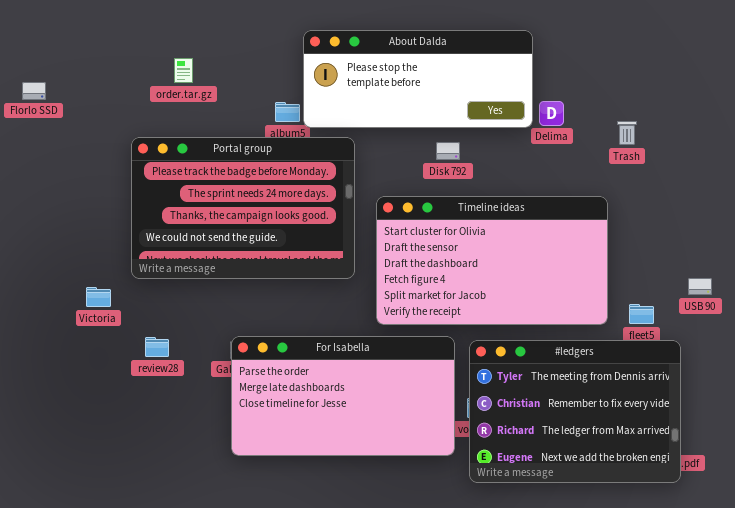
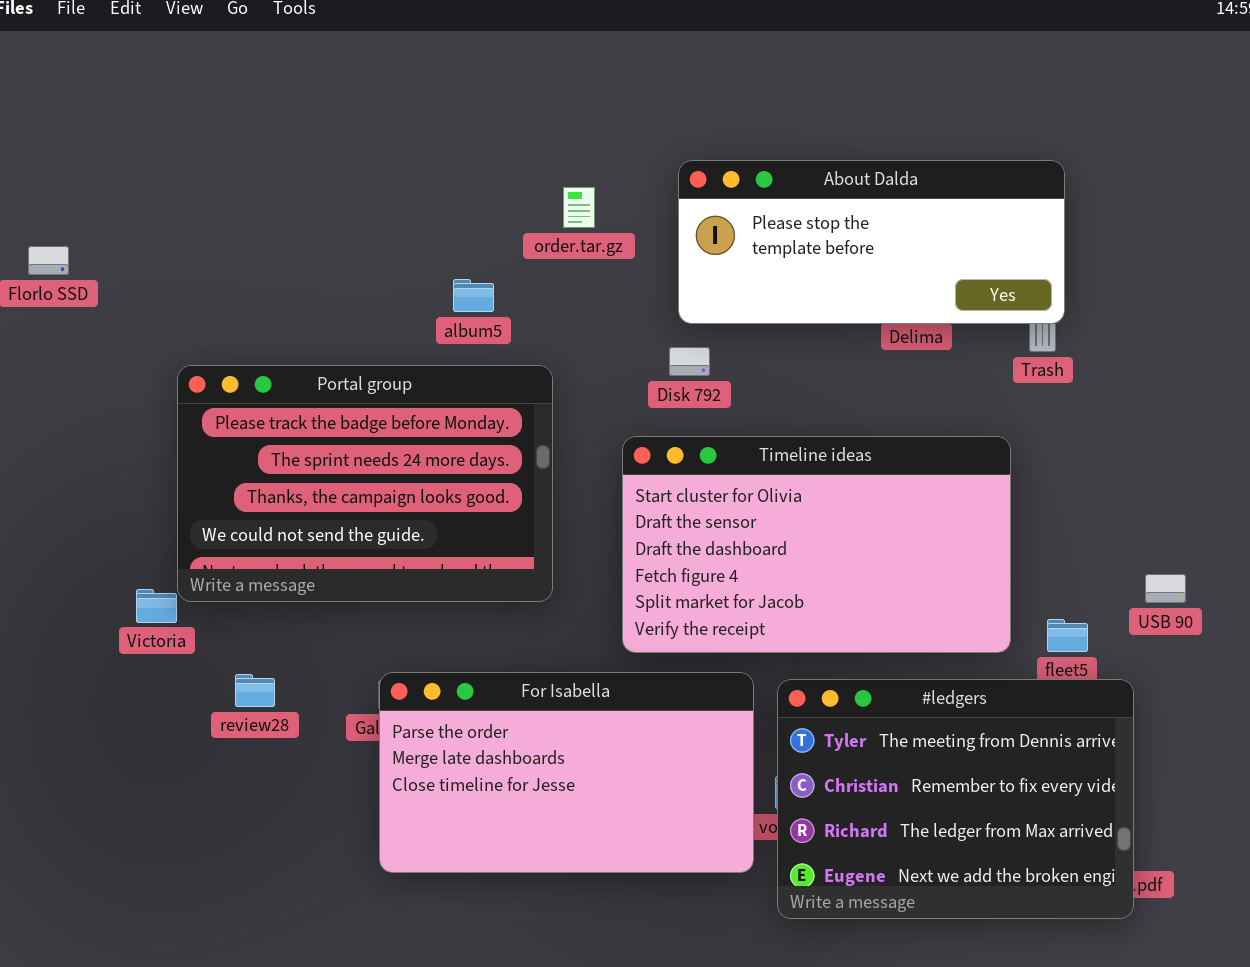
About Dalda: [303,30,533,128] -> [678,160,1065,324], moved
order.tar.gz: [174,58,193,83] -> [563,187,595,228], moved
Portal group: [131,137,355,279] -> [177,365,553,602], moved
Disk 792: [436,142,460,160] -> [669,347,710,376], moved

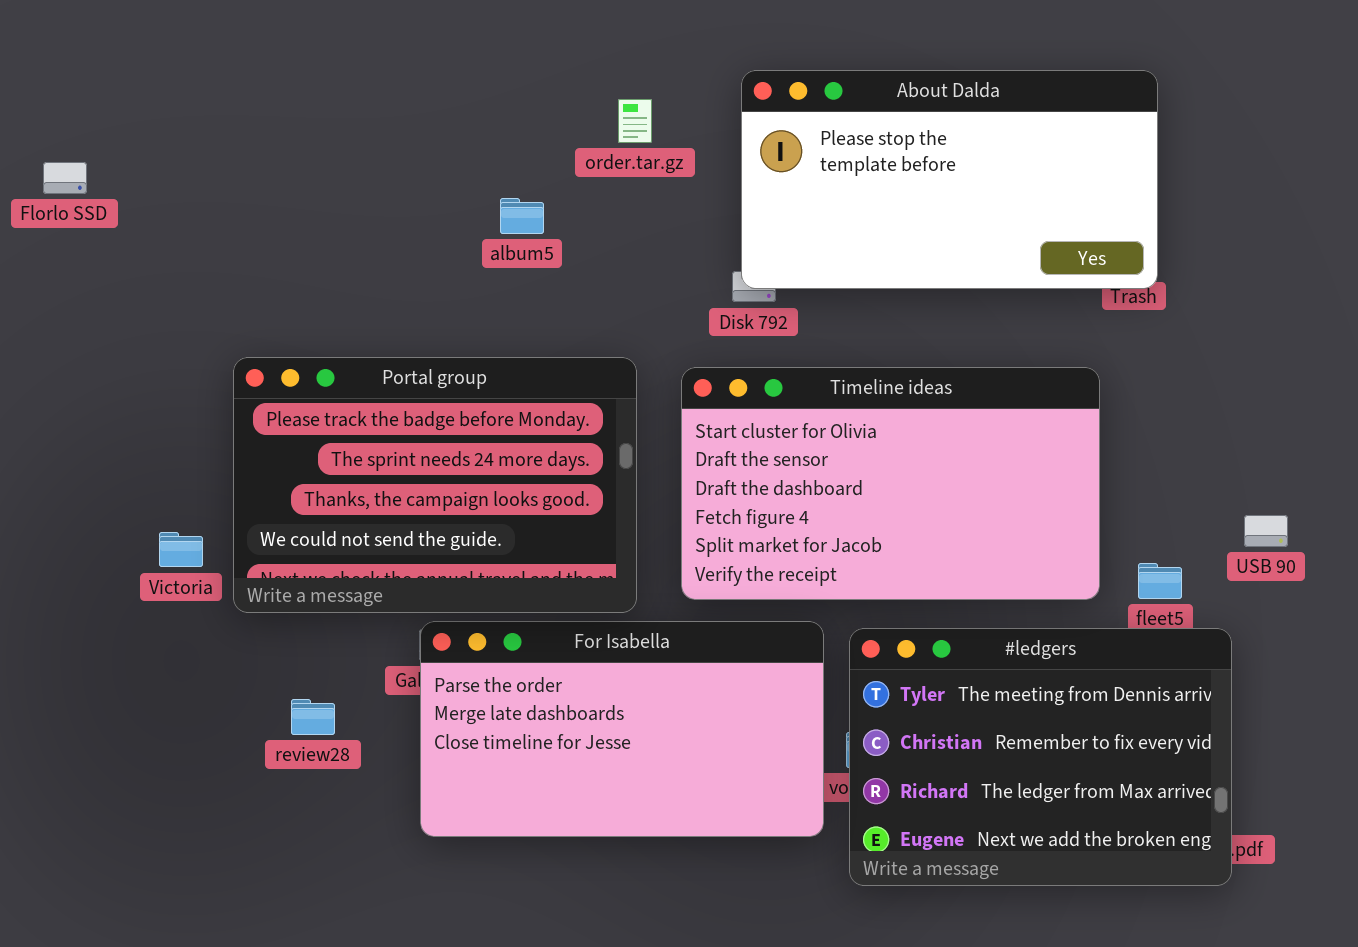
About Dalda: [678,160,1065,324] -> [741,70,1158,289], resized
Portal group: [177,365,553,602] -> [233,357,637,613], moved
review28: [235,674,275,707] -> [291,699,335,735], moved

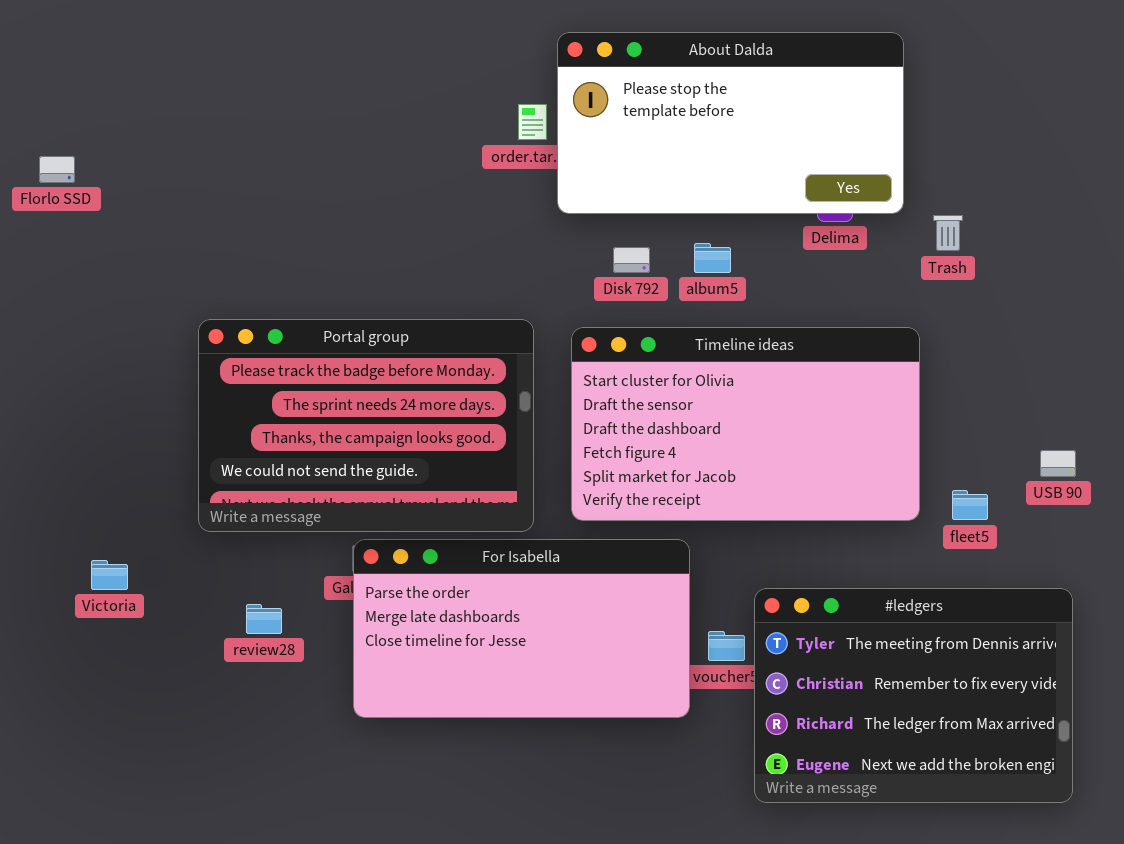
About Dalda: [741,70,1158,289] -> [557,32,904,214], moved
album5: [500,198,544,234] -> [694,243,731,273], moved
Victoria: [159,532,203,567] -> [91,560,128,590], moved
#ledgers: [849,628,1232,886] -> [754,588,1073,803], moved

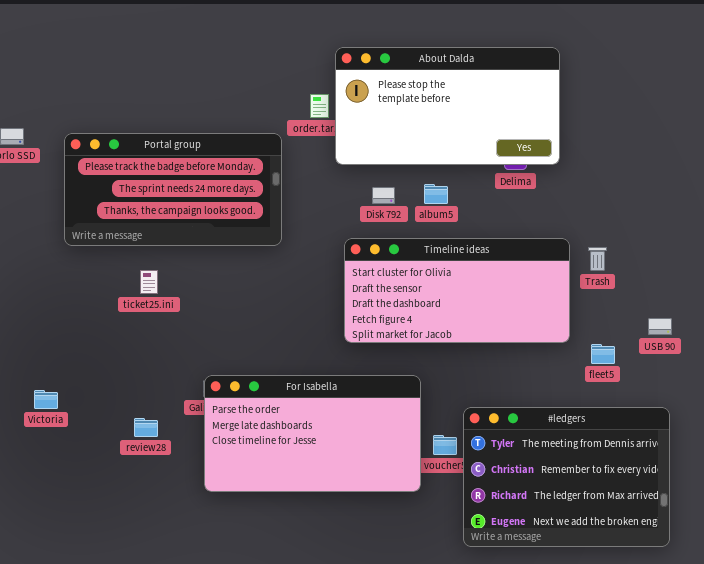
Trash: [933,215,963,251] -> [588,247,607,271], moved
Portal group: [198,319,534,532] -> [64,133,282,246], moved, resized
Timeline ideas: [571,327,920,521] -> [344,238,570,343], resized

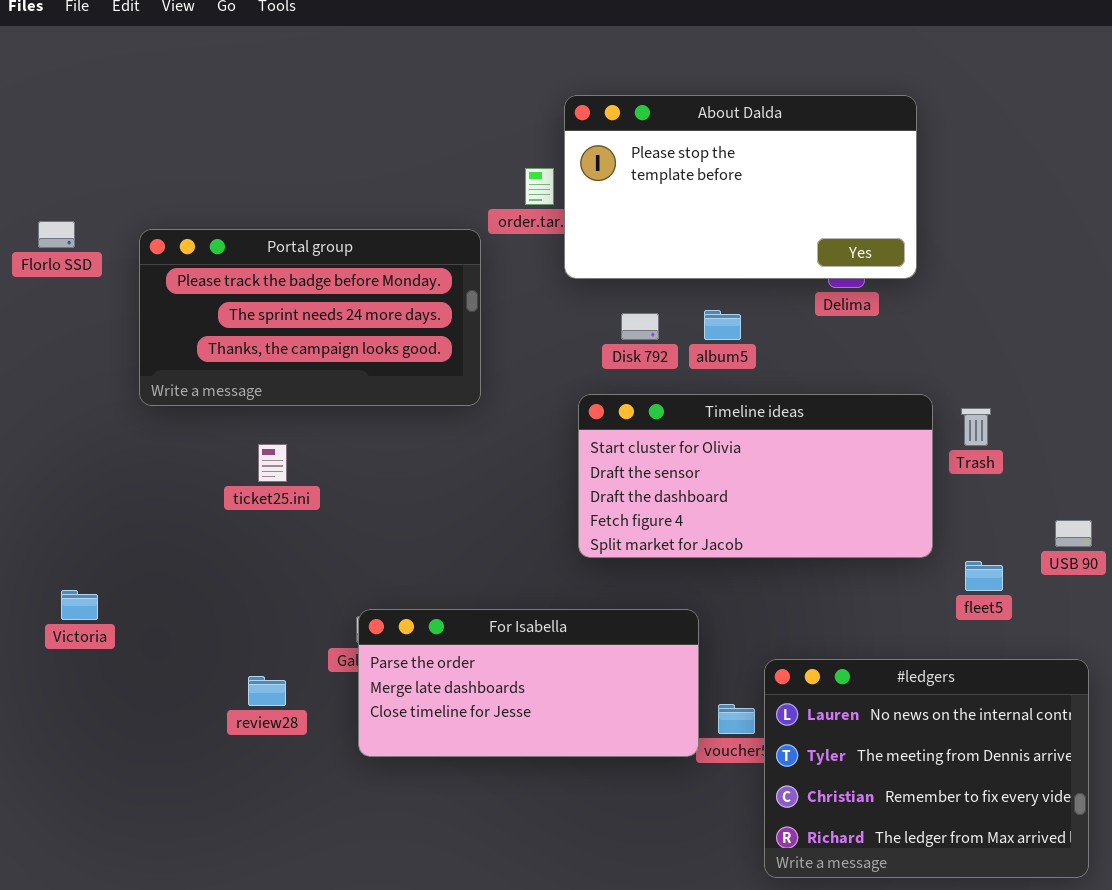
For Isabella: [204,375,421,492] -> [358,609,699,757], resized
Victoria: [34,390,58,409] -> [61,590,98,620], moved
#ledgers: [463,407,670,547] -> [764,659,1089,878], scrolled up 1 row

